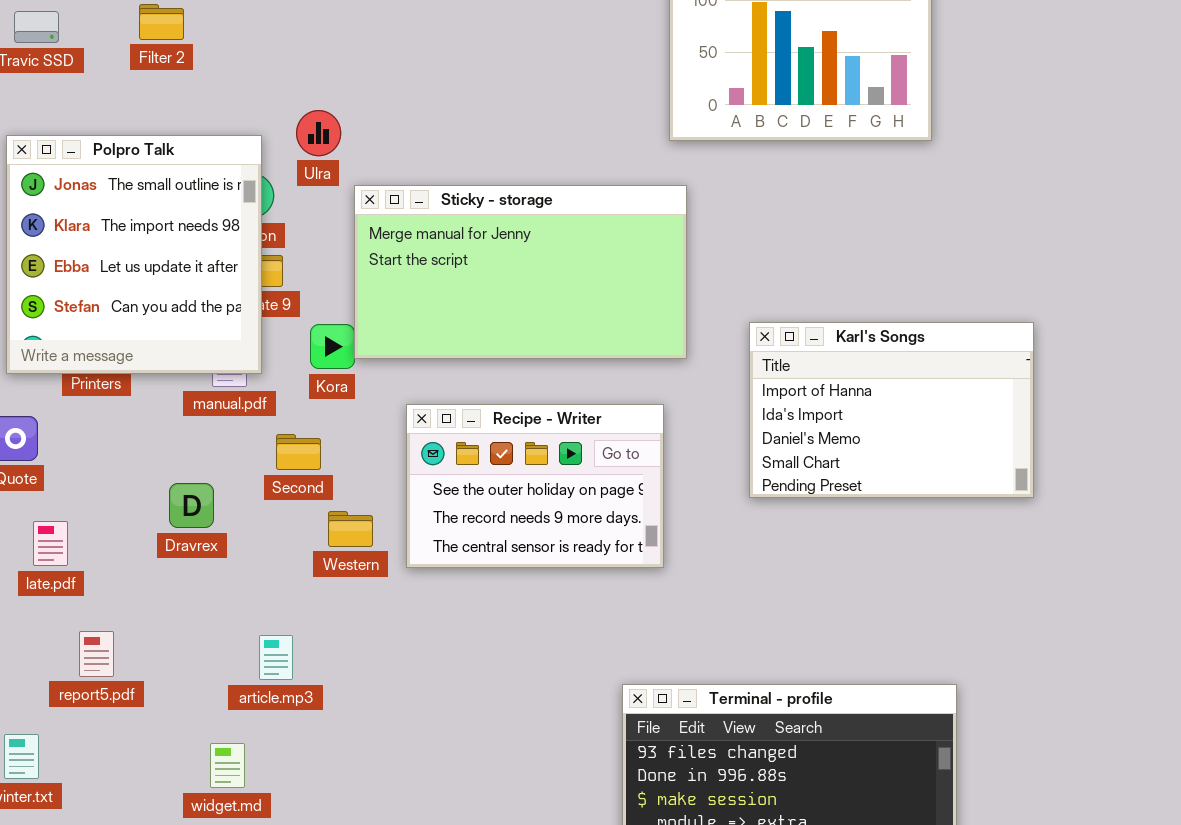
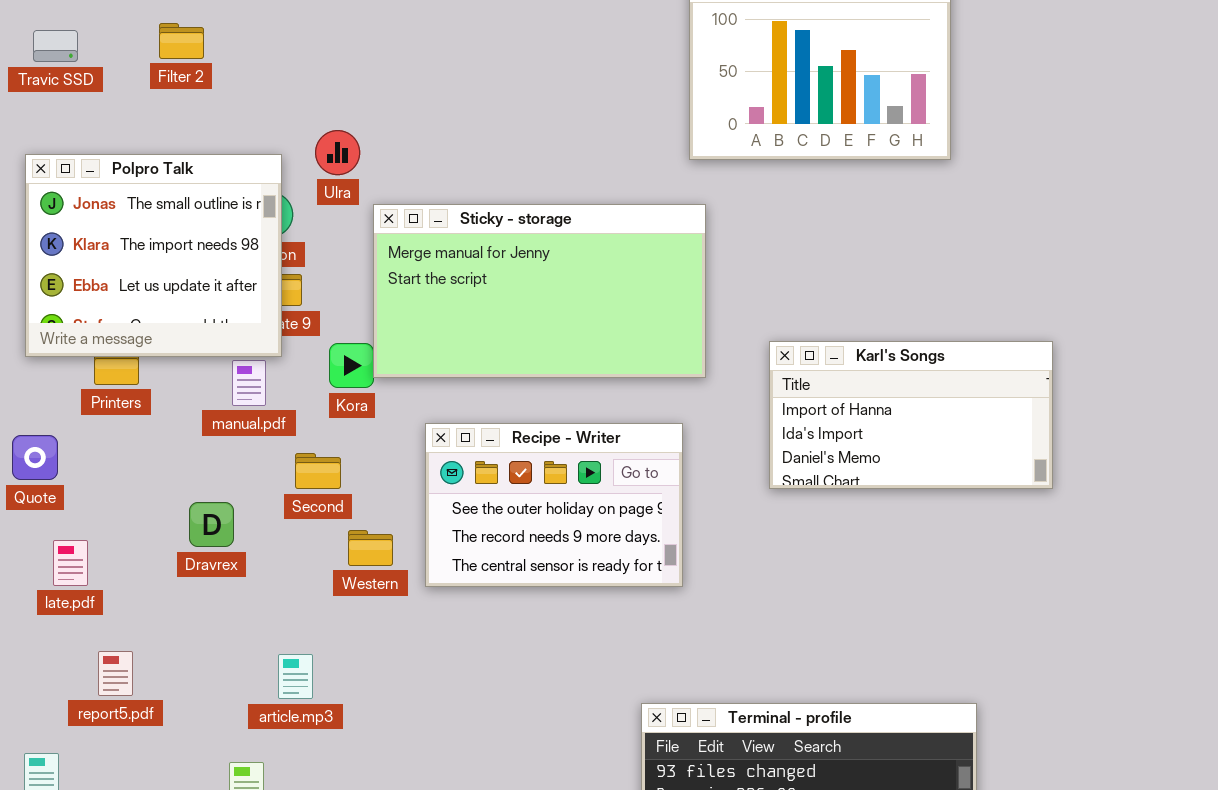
Polpro Talk: [6,135,262,374] -> [25,154,282,357], resized
Karl's Songs: [749,322,1034,498] -> [769,341,1053,489], resized

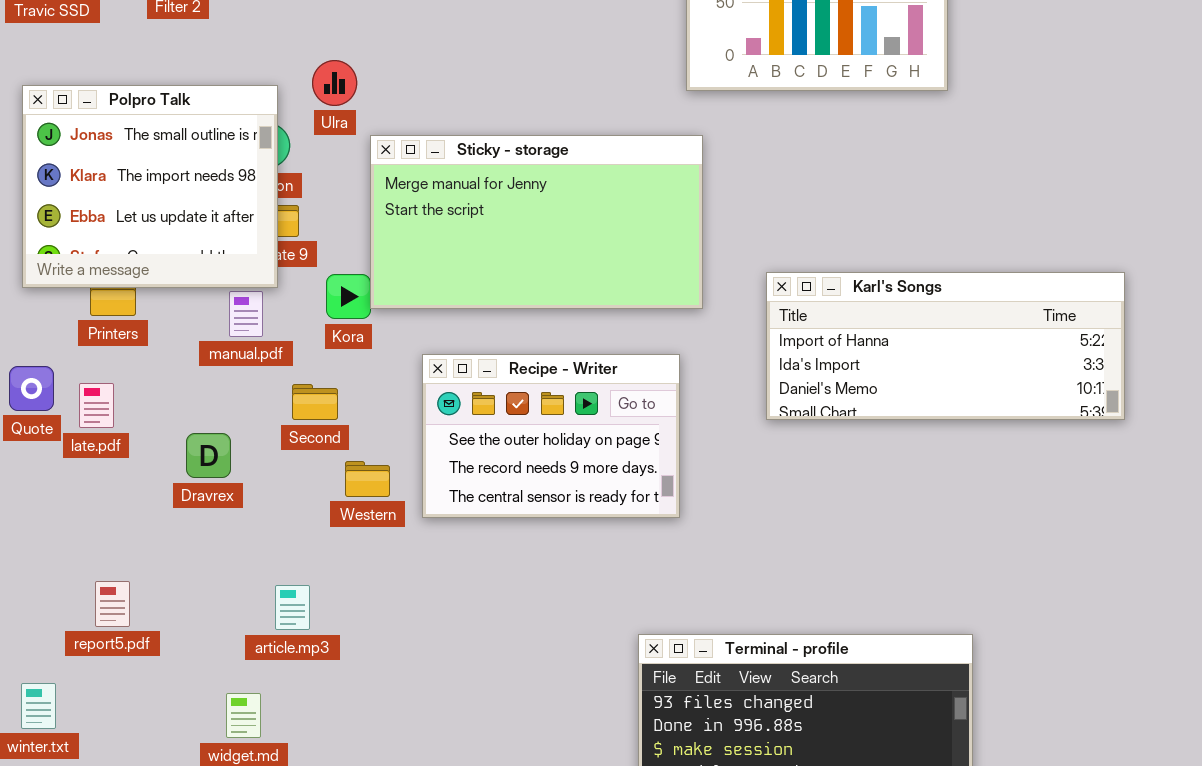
Karl's Songs: [769,341,1053,489] -> [766,272,1125,420], resized
late.pdf: [53,540,88,586] -> [79,383,114,428], moved

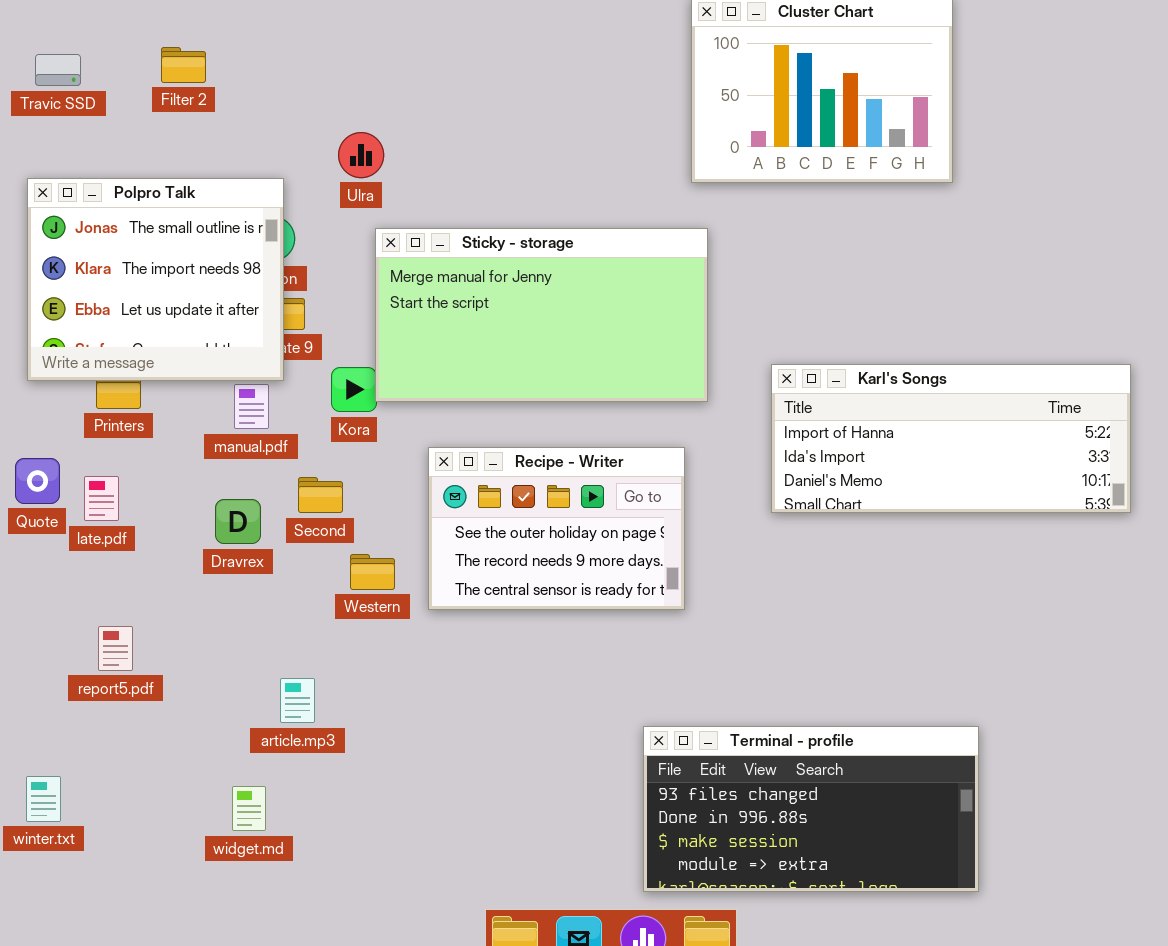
Ulra: [312,60,357,106] -> [338,132,384,178], moved
Dravrex: [186,433,231,478] -> [215,499,261,544], moved
report5.pdf: [95,581,130,627] -> [98,626,133,671], moved

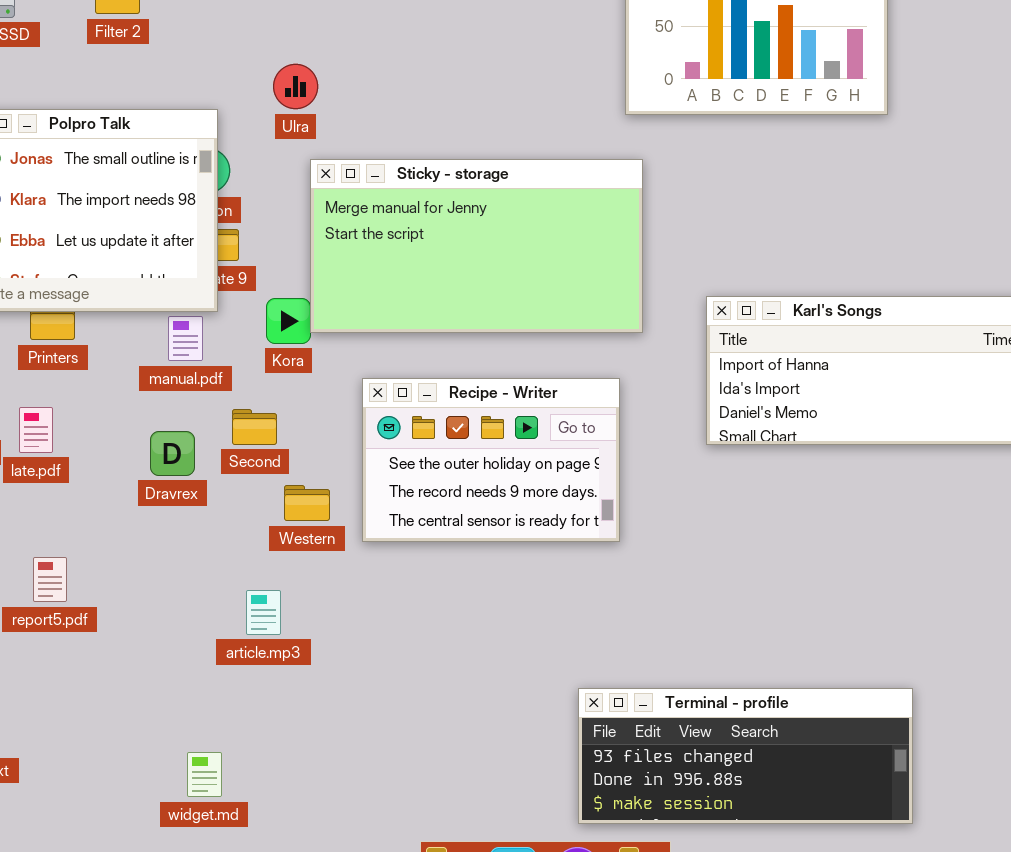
article.mp3: [280,678,315,723] -> [246,590,281,635], moved
Terminal - profile: [643,726,979,892] -> [578,688,913,824], resized
widget.md: [232,786,266,831] -> [187,752,222,797], moved

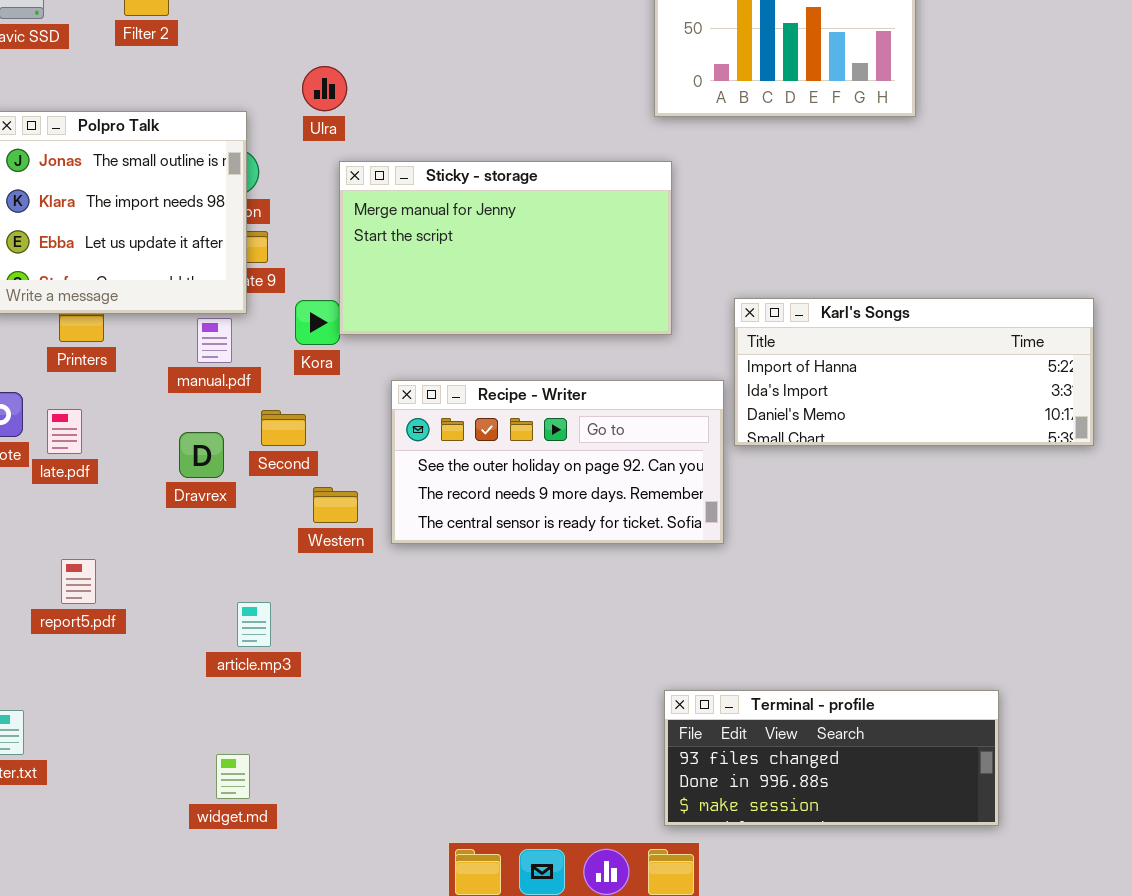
Recipe - Writer: [362,378,620,542] -> [391,380,724,544], resized
article.mp3: [246,590,281,635] -> [237,602,271,647], moved
Terminal - profile: [578,688,913,824] -> [664,690,999,826], moved

